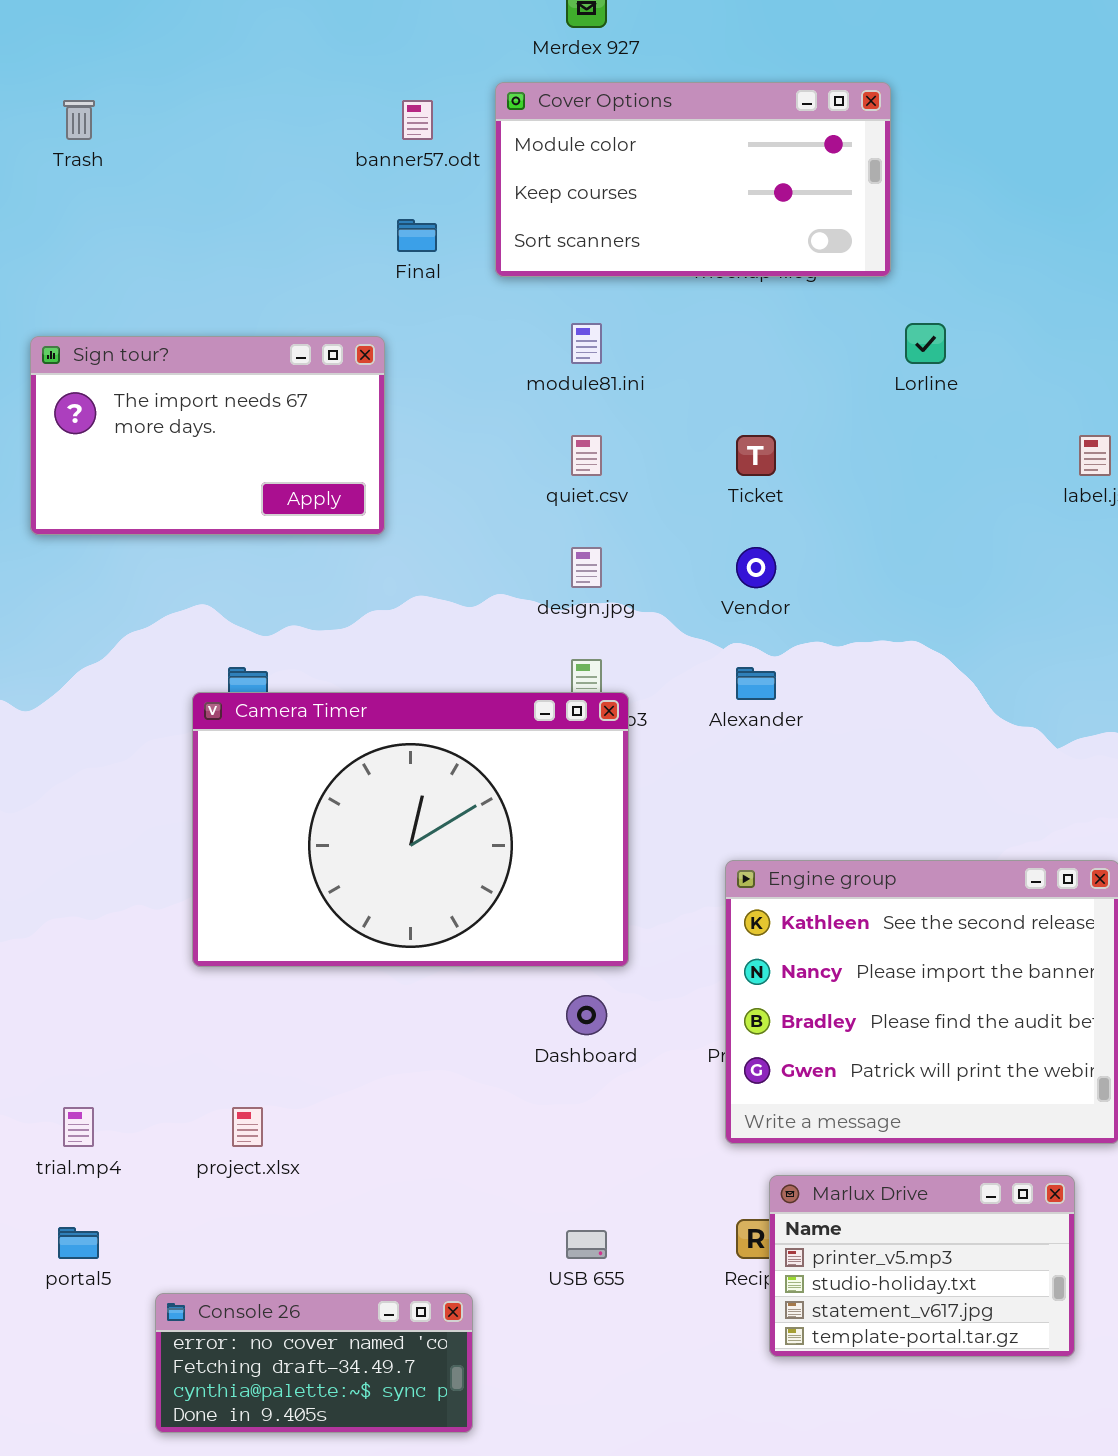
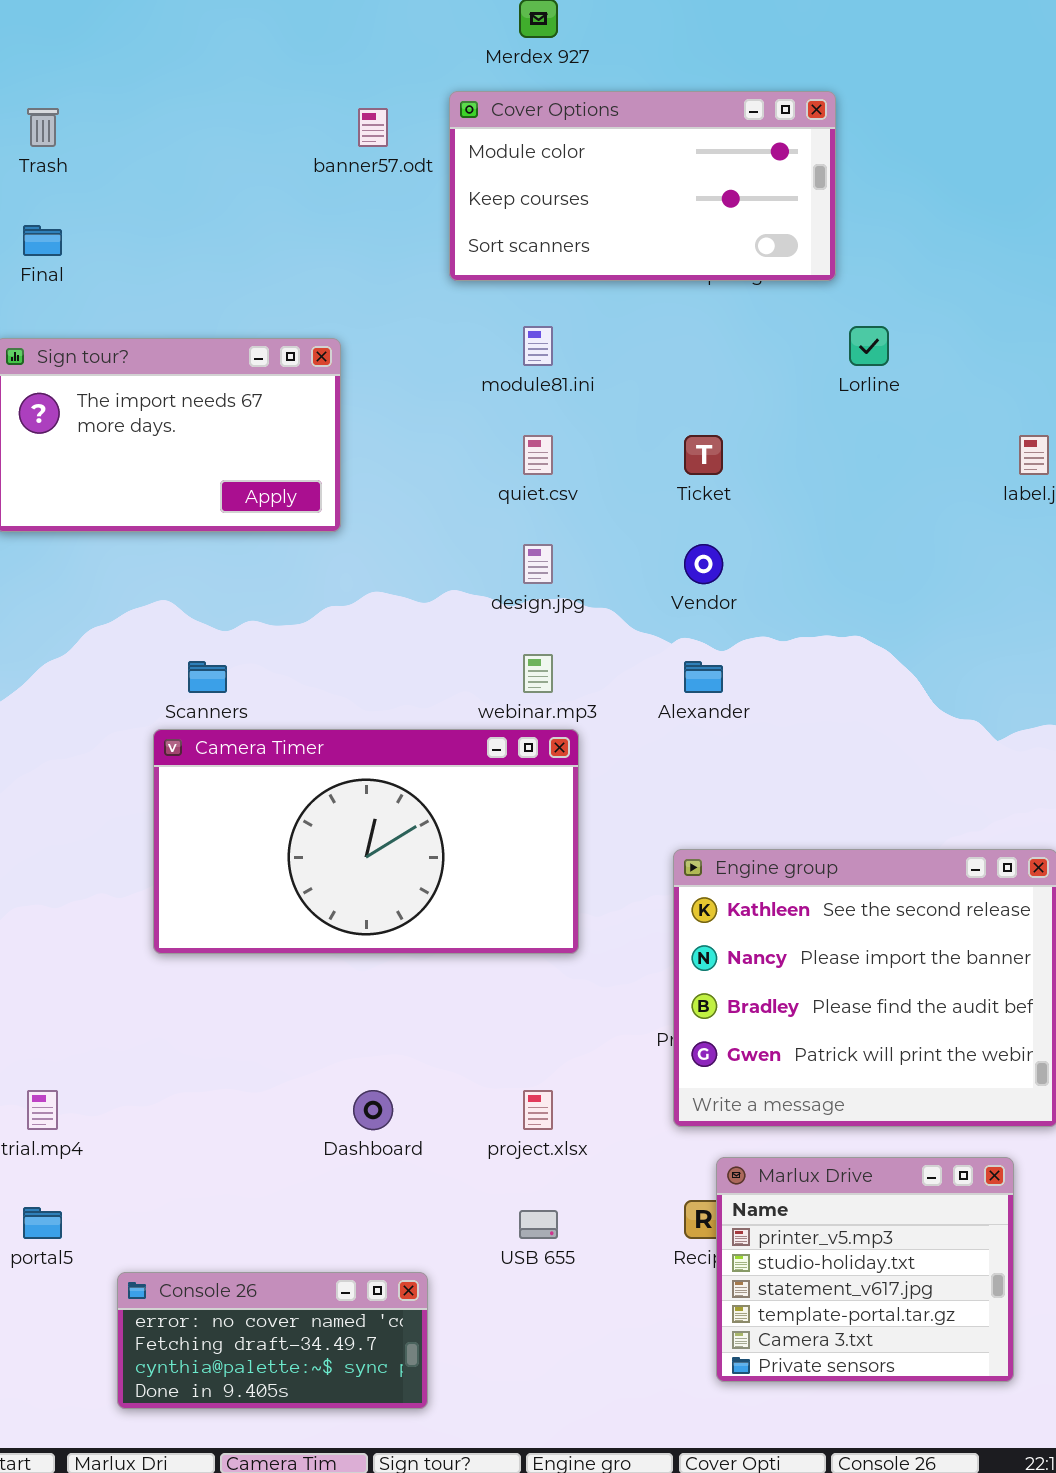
Final: [397,219,437,252] -> [23,225,62,256], moved
Camera Timer: [192,692,629,967] -> [153,729,579,954], resized
Dashboard: [566,995,607,1035] -> [353,1090,393,1130], moved
project.xlsx: [232,1107,263,1147] -> [523,1090,553,1130], moved
Marlux Drive: [769,1175,1075,1357] -> [716,1157,1014,1382], resized

